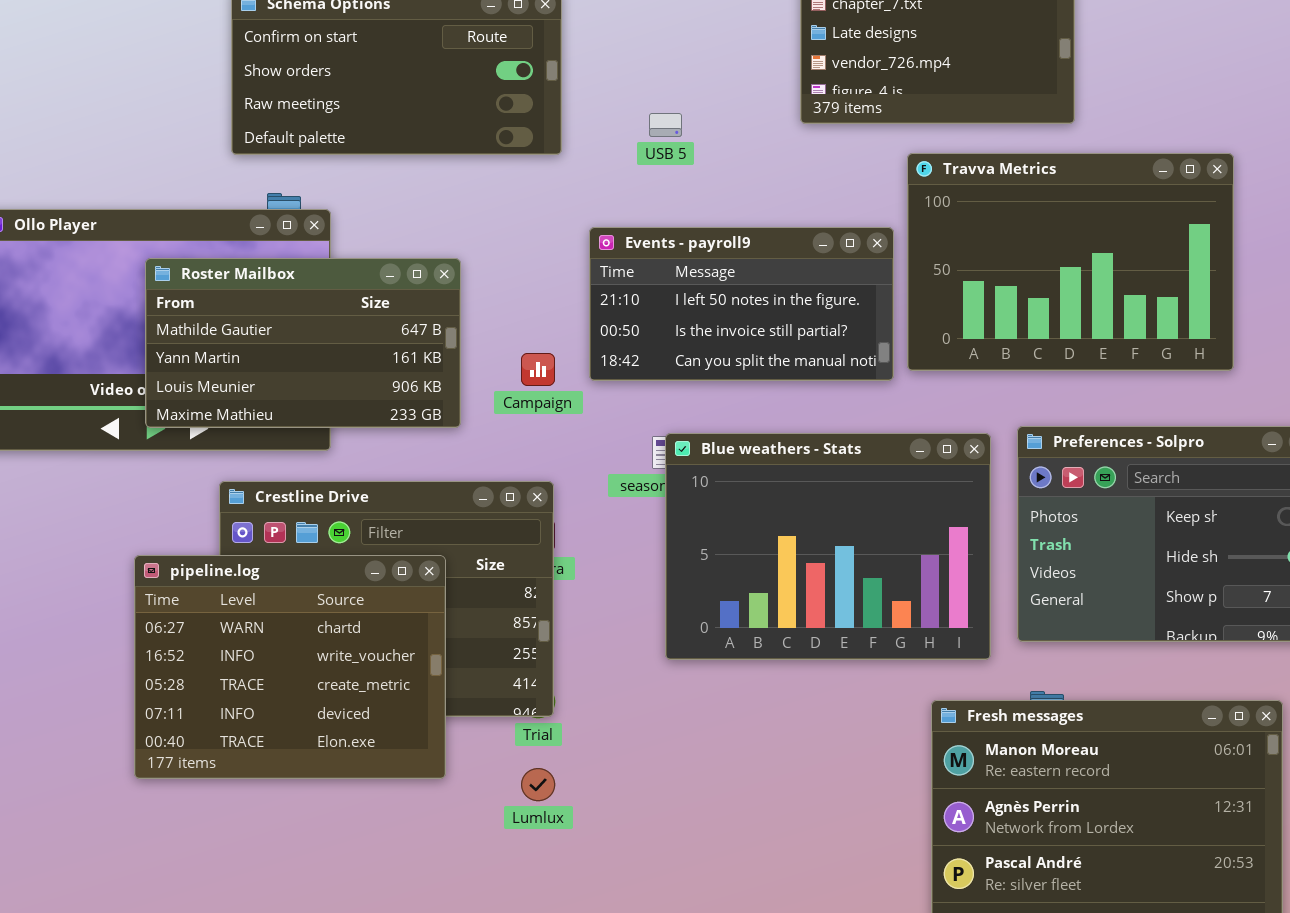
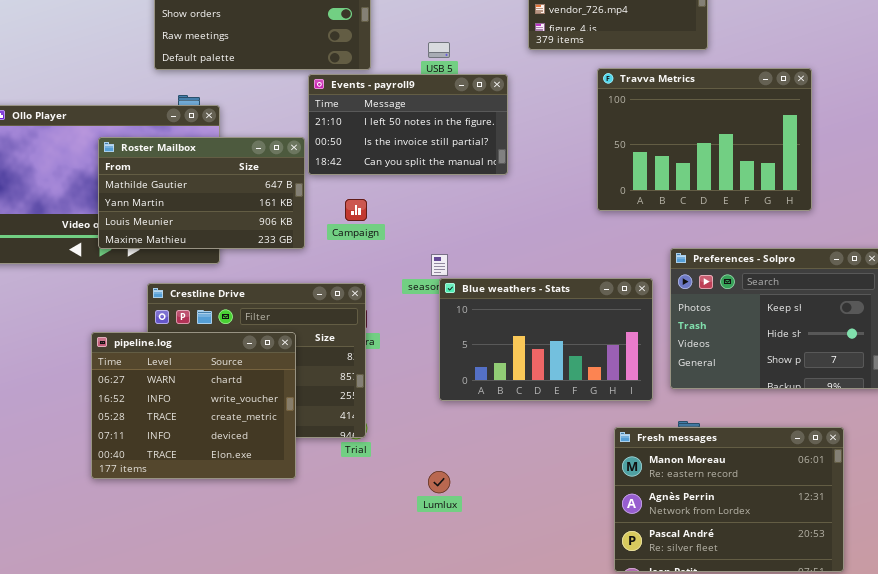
Events - payroll9: [589,227,894,381] -> [308,74,508,175], moved
Blue weathers - Stats: [665,433,991,660] -> [439,278,653,401], resized
Lumlux: [521,768,555,801] -> [428,471,450,493], moved

